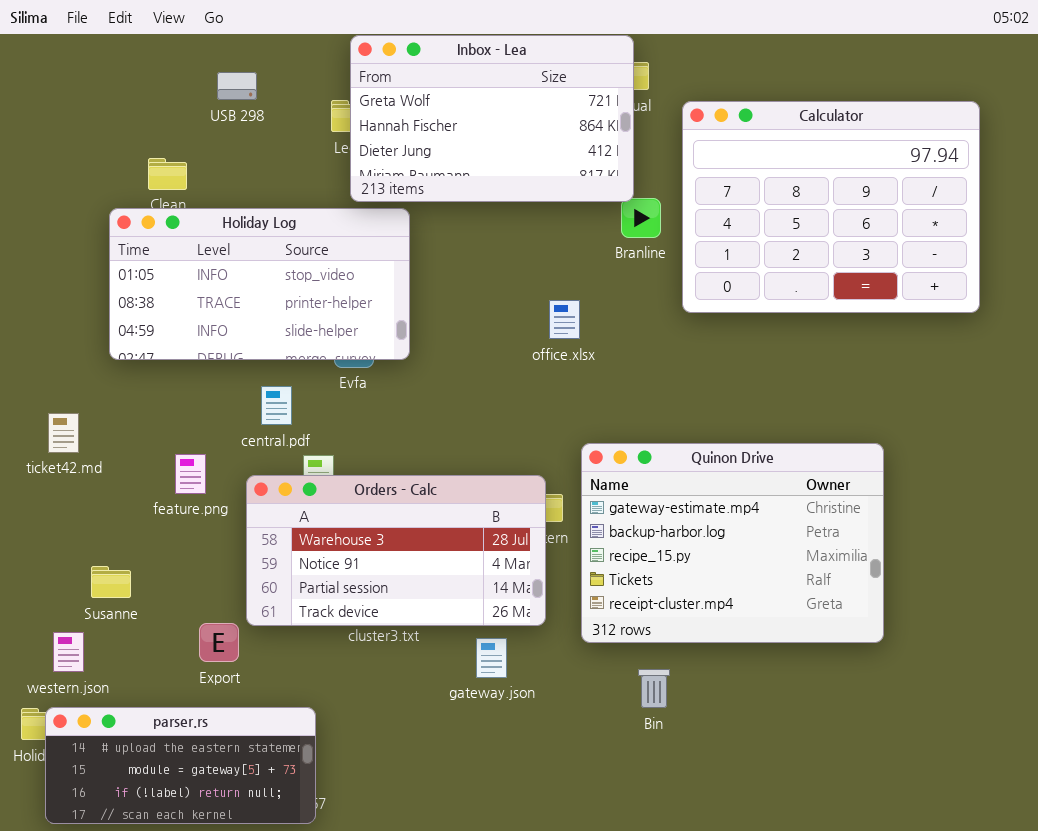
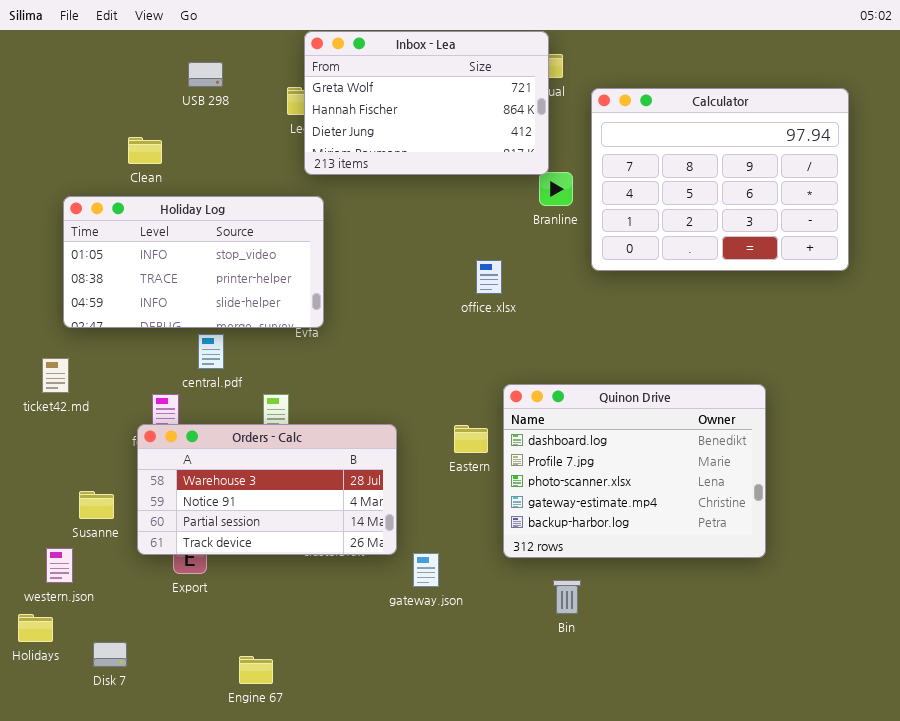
Holiday Log: [109,208,410,360] -> [63,196,324,328], moved
central.pdf: [261,386,292,425] -> [198,334,224,369], moved
Quinon Drive: [581,443,884,643] -> [503,384,766,558], scrolled up 3 rows
Orders - Calc: [246,475,546,626] -> [137,424,397,555], moved
parser.rs: [45,707,316,824] -> none, closed

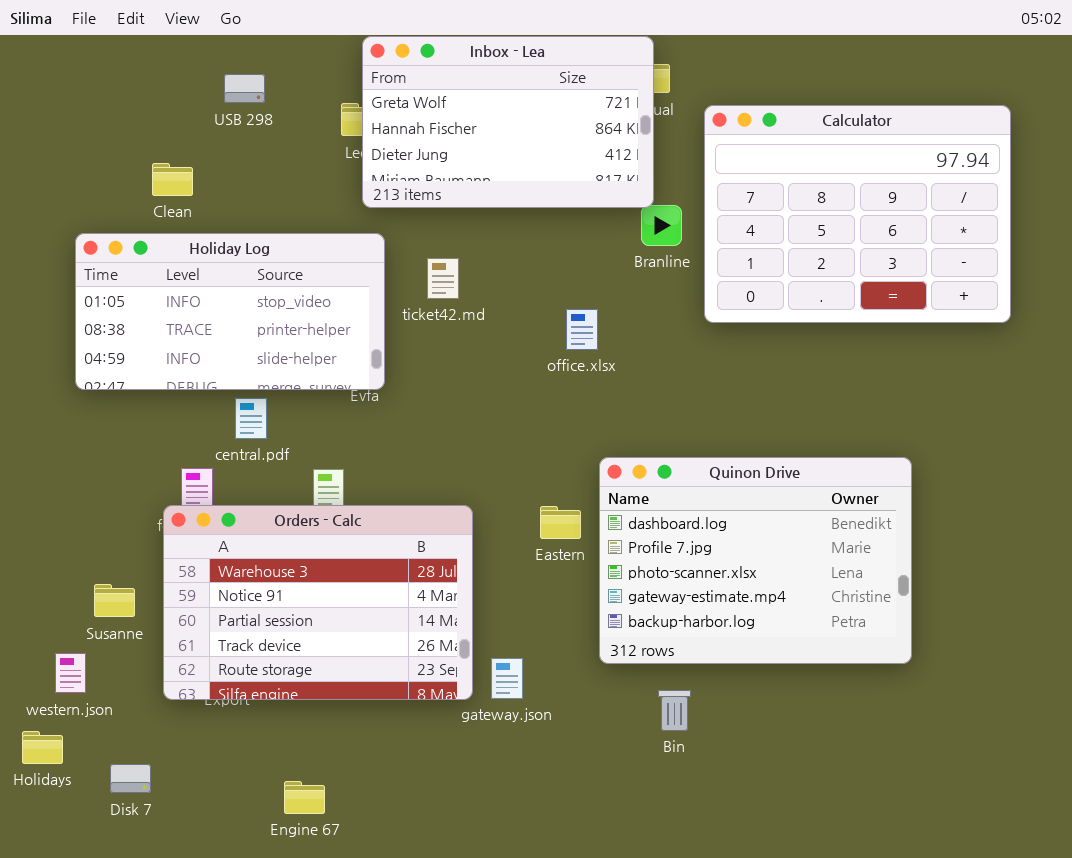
ticket42.md: [42,358,69,393] -> [427,258,459,299], moved
Orders - Calc: [137,424,397,555] -> [163,505,473,700], resized

